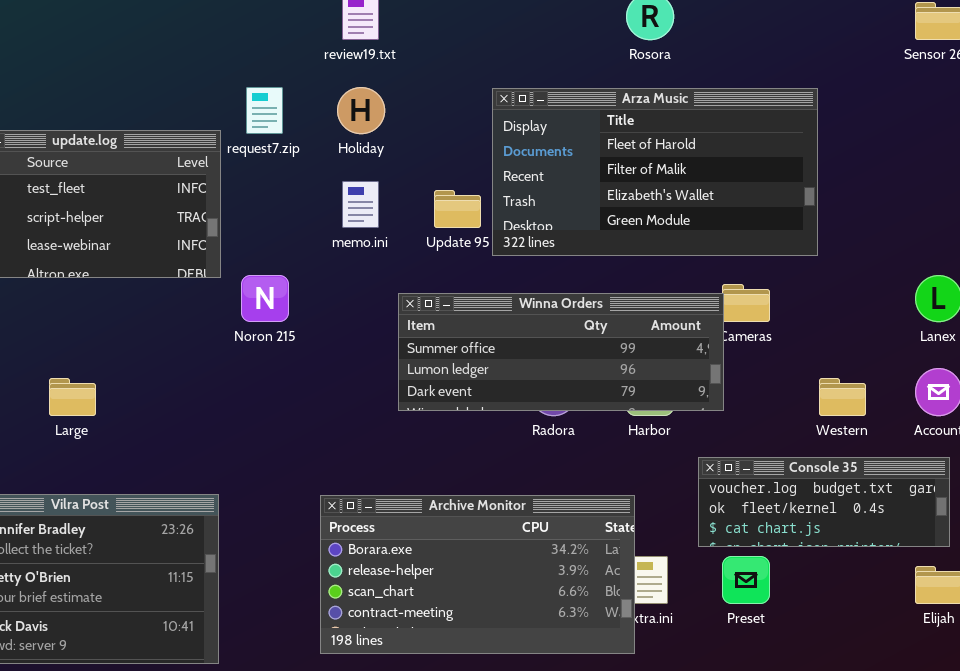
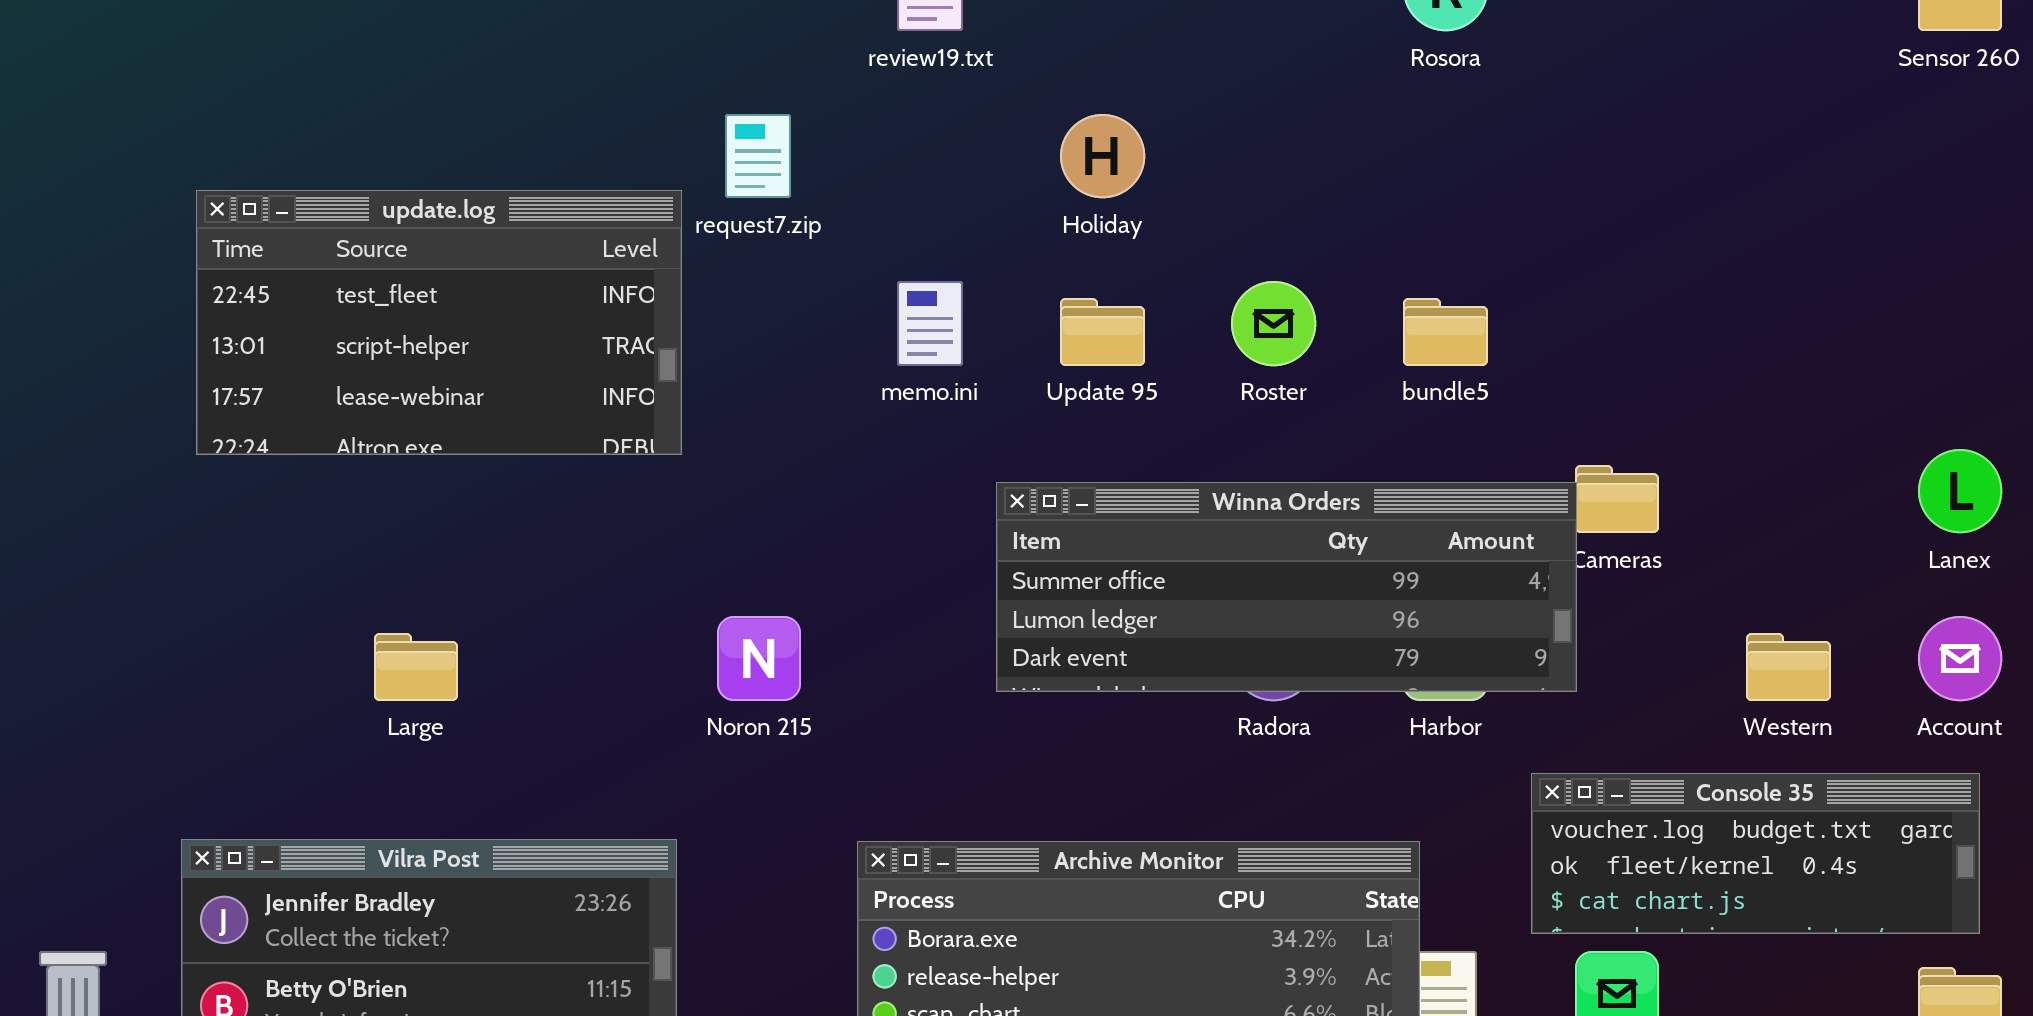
Holiday: [337,87,385,134] -> [1060,114,1145,198], moved
Arza Music: [492,88,818,256] -> none, closed
Noron 215: [241,275,289,322] -> [717,616,801,701], moved

